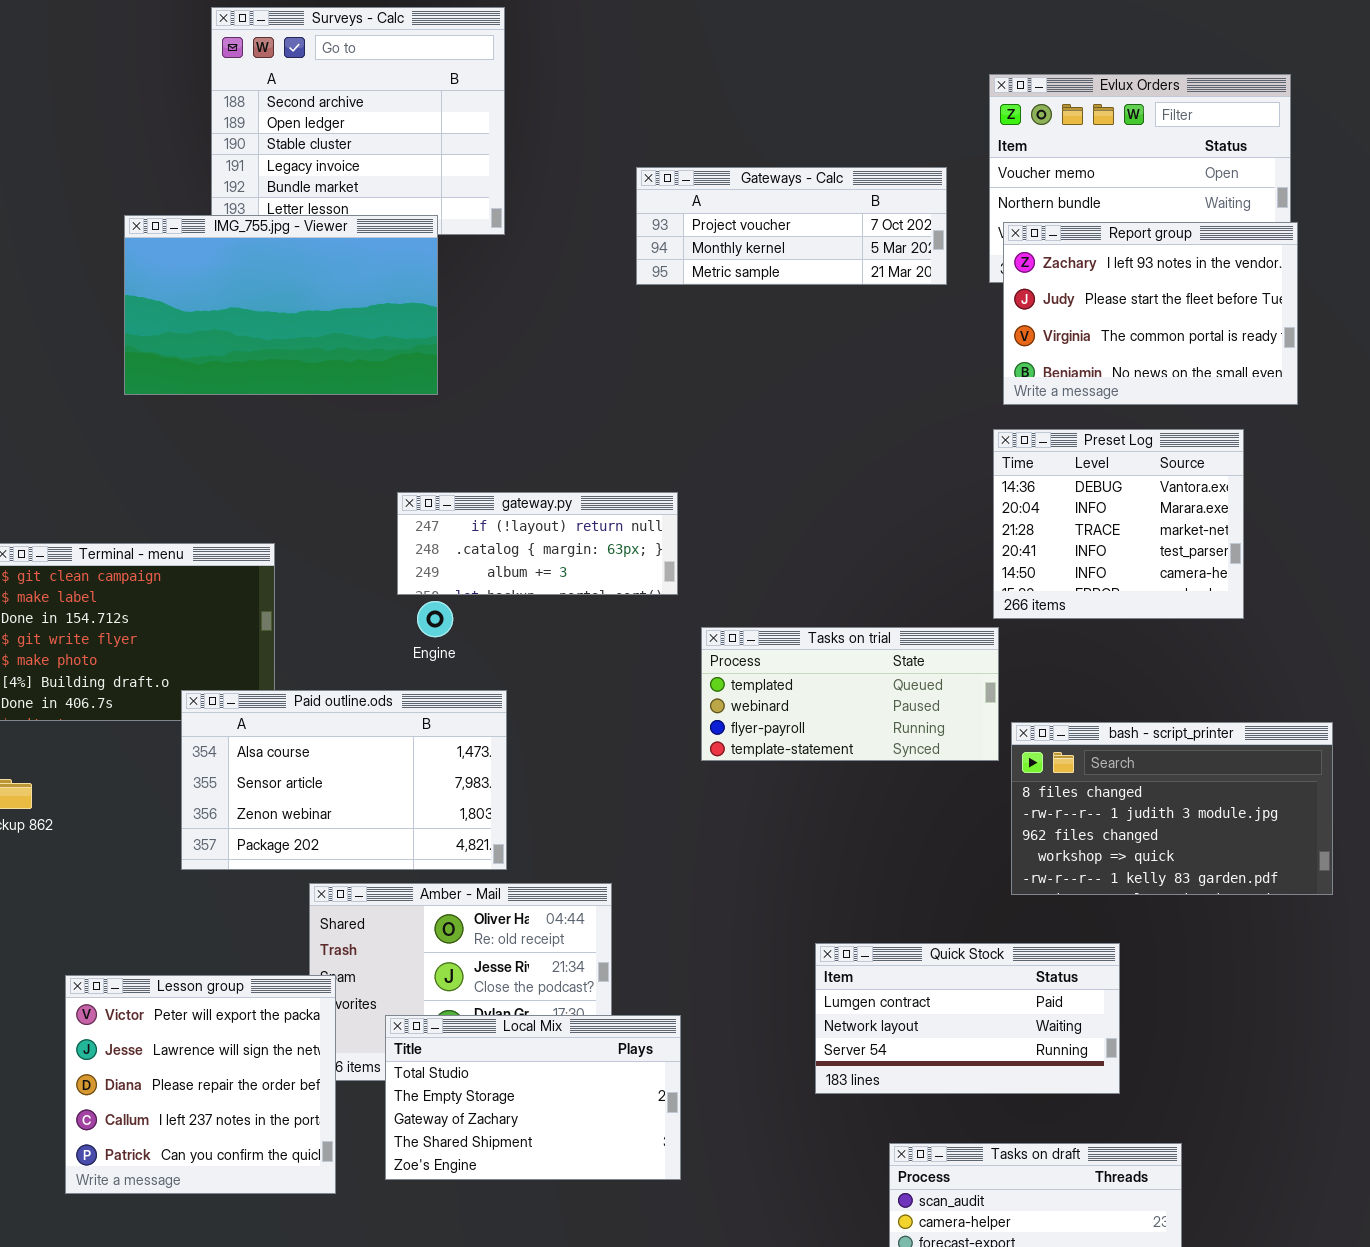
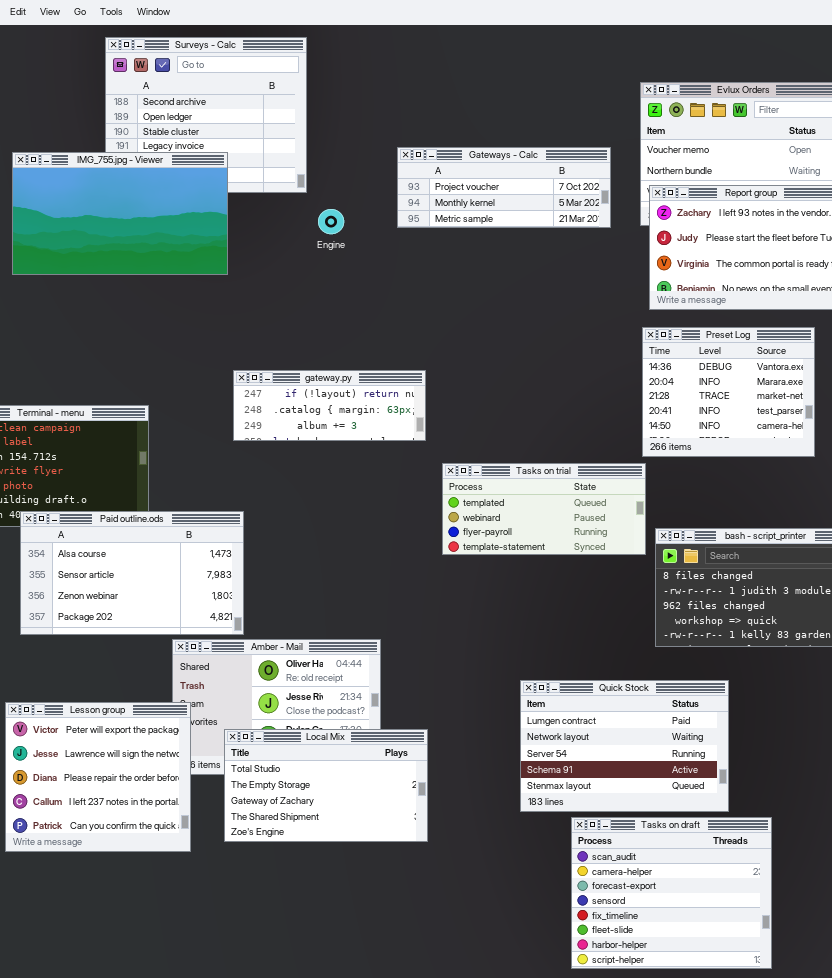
IMG_755.jpg - Viewer: [124,215,438,395] -> [12,152,228,275], moved
Engine: [417,601,453,637] -> [318,209,344,234], moved
Paid outline.ods: [181,690,507,870] -> [20,511,244,635], moved
Quick Stock: [815,943,1120,1094] -> [520,680,729,812], resized

